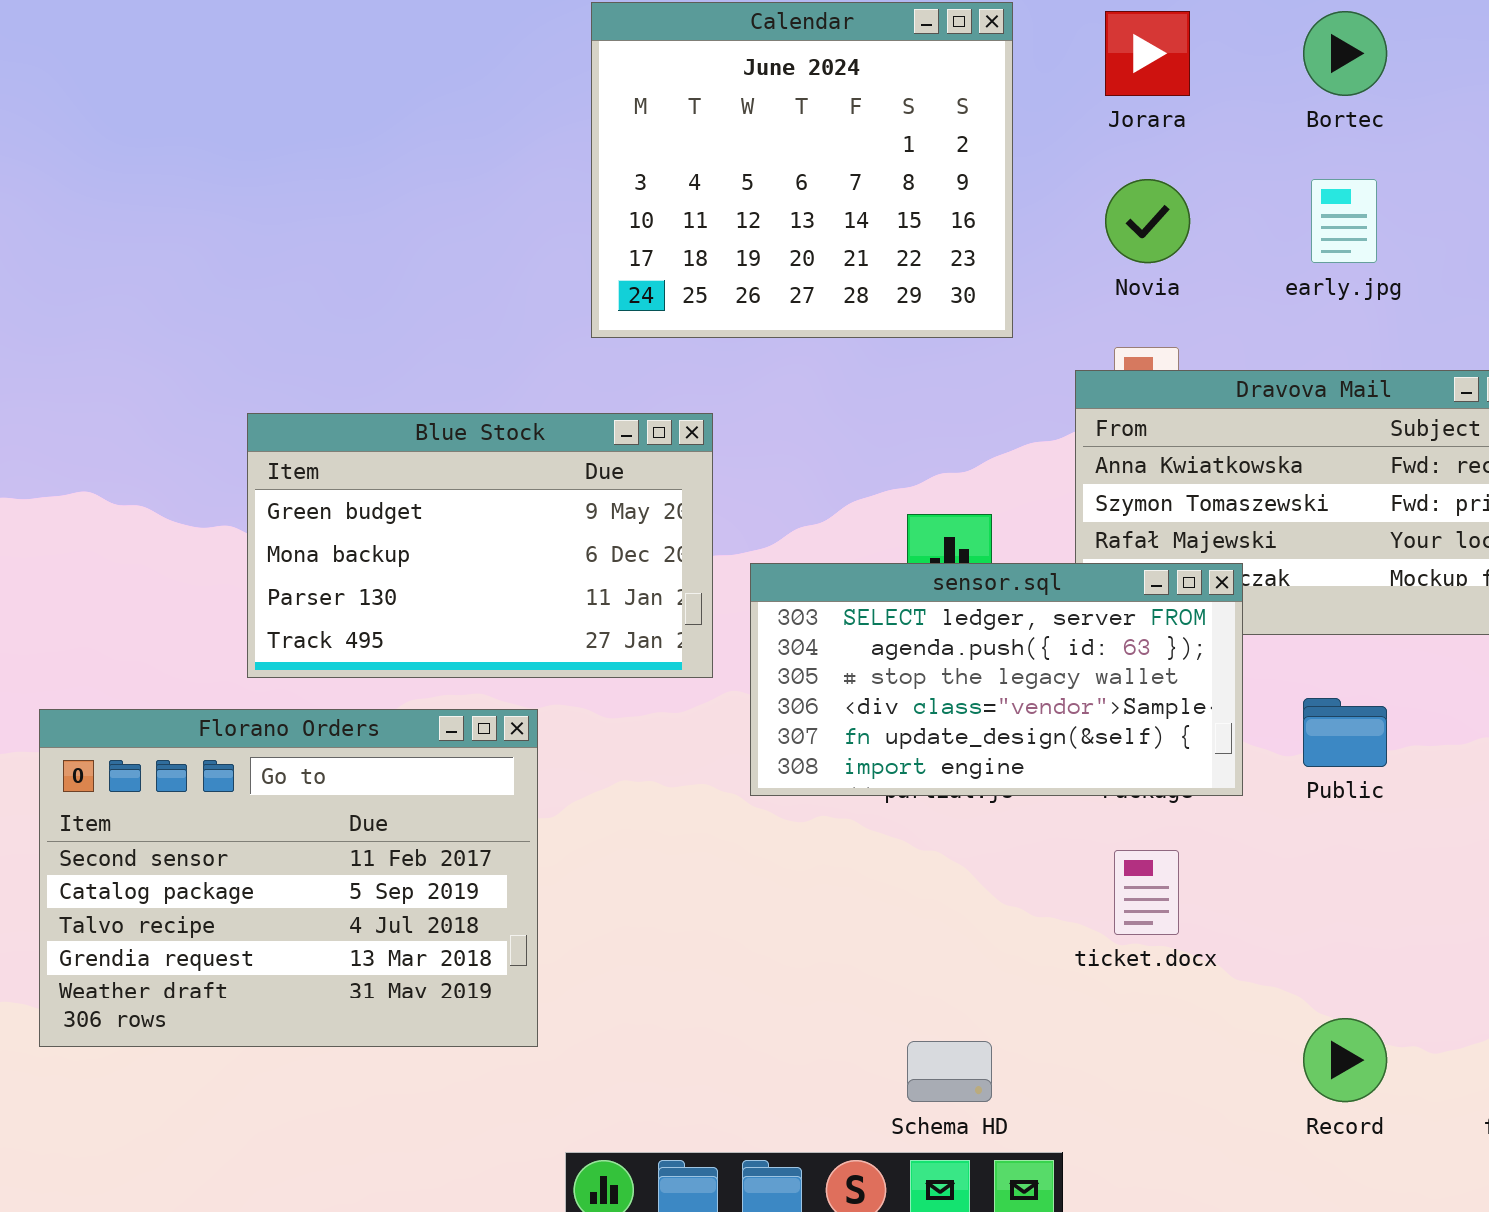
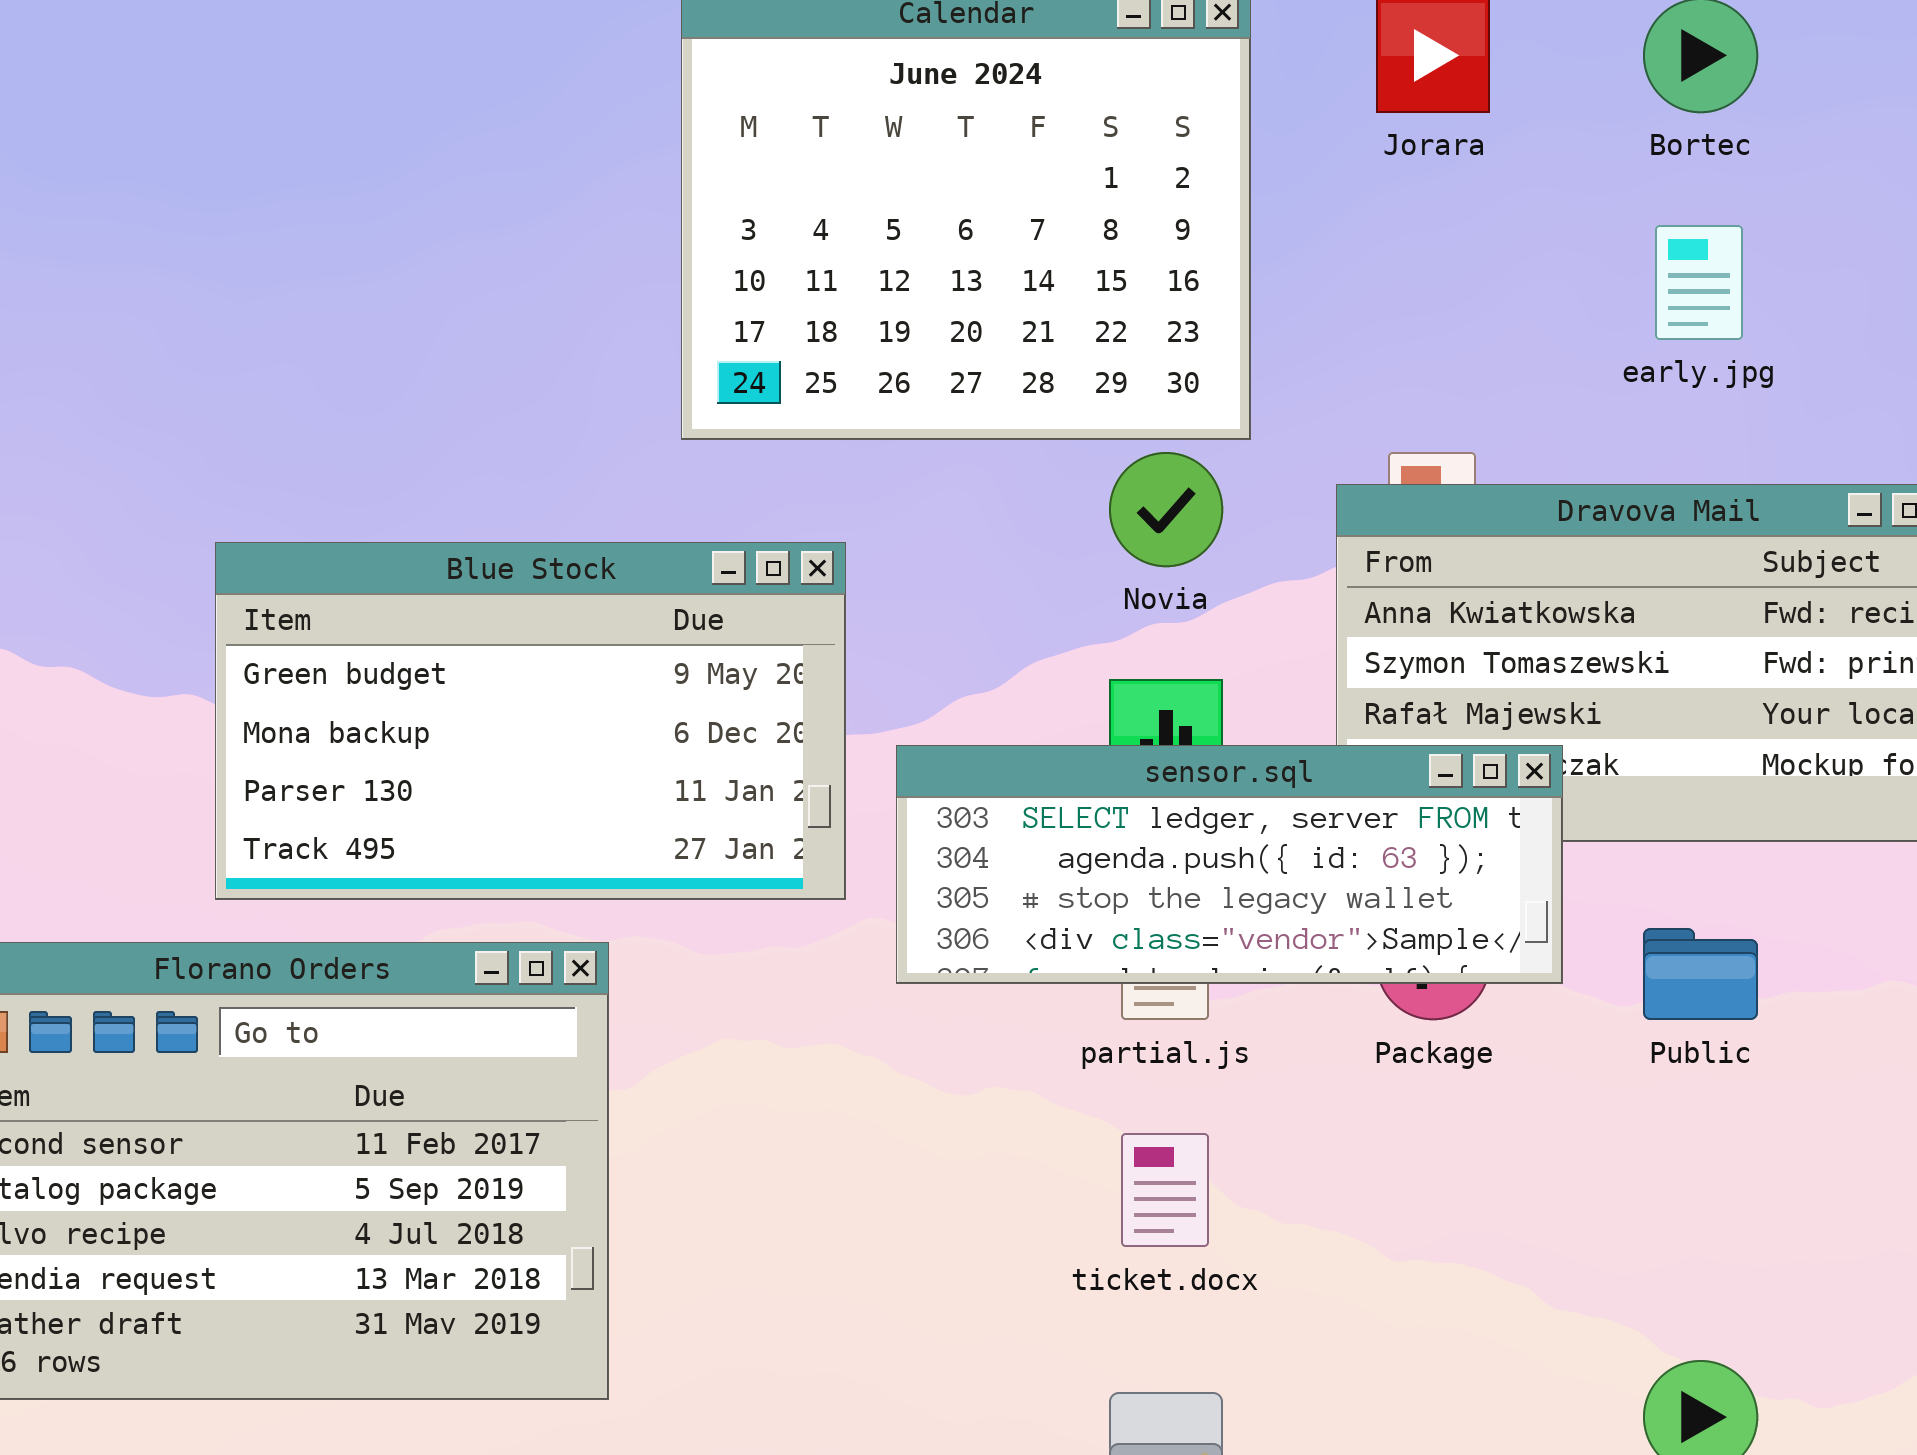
Novia: [1105,179,1190,263] -> [1109,452,1223,567], moved
sensor.sql: [750,563,1243,796] -> [896,745,1563,984], resized
ticket.docx: [1114,850,1179,935] -> [1121,1133,1209,1247], moved

